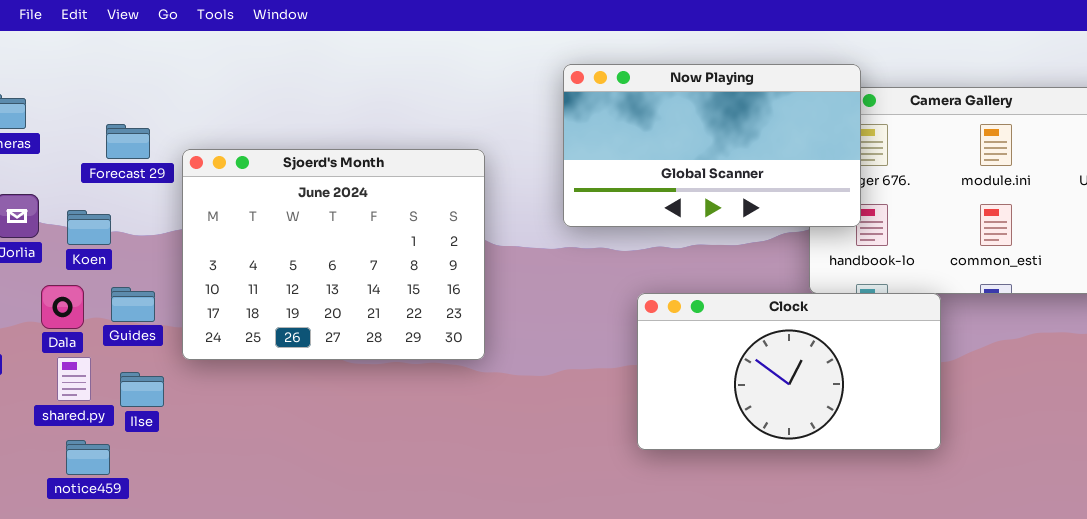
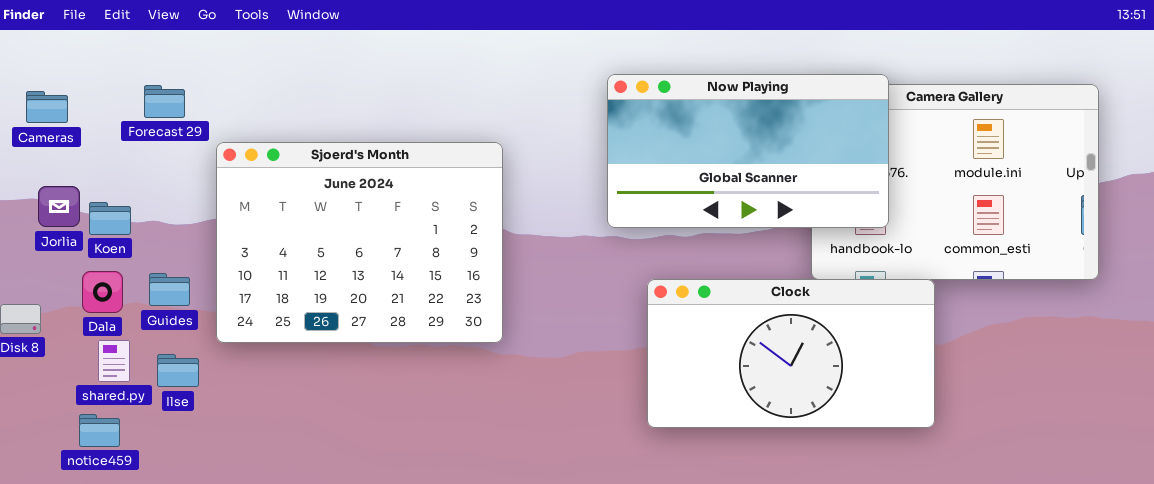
Now Playing: [563,64,861,227] -> [607,74,889,228], moved
Forecast 29: [106,124,150,159] -> [144,85,185,118], moved
Koen: [67,210,111,245] -> [89,202,131,235], moved
notice459: [66,440,110,475] -> [79,414,120,447], moved

